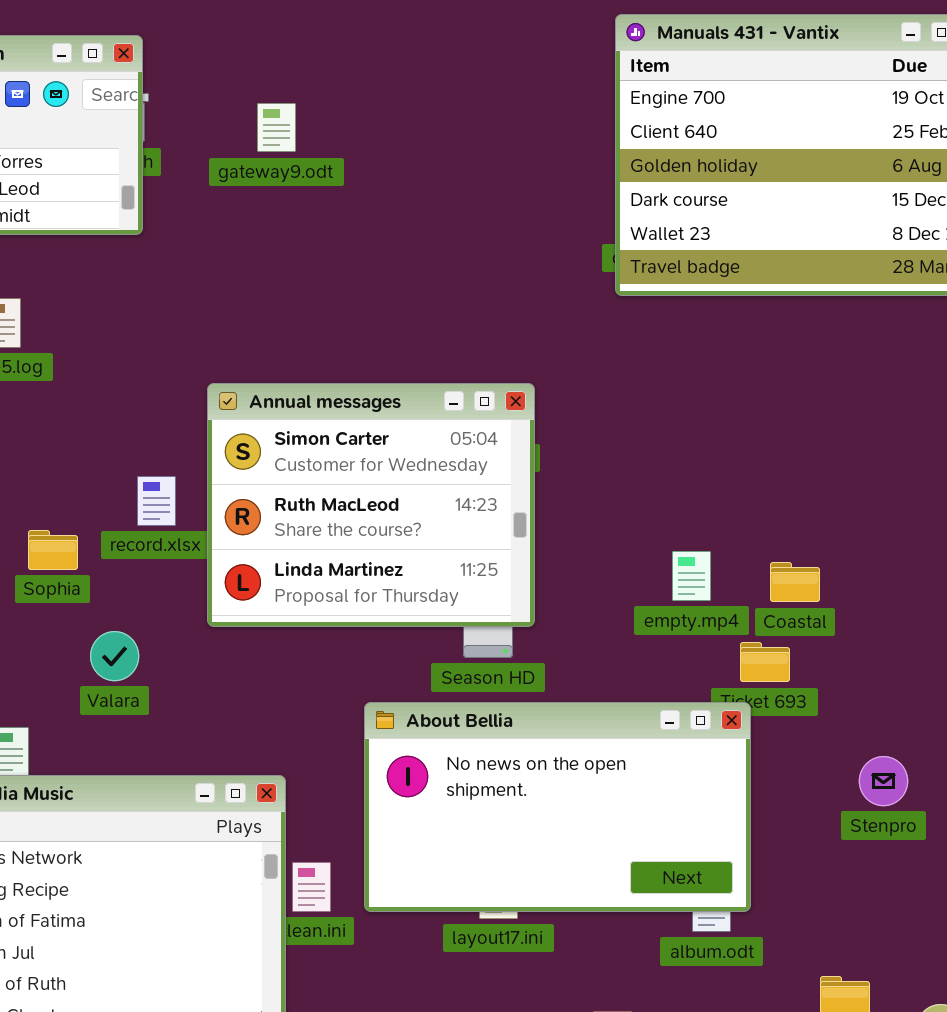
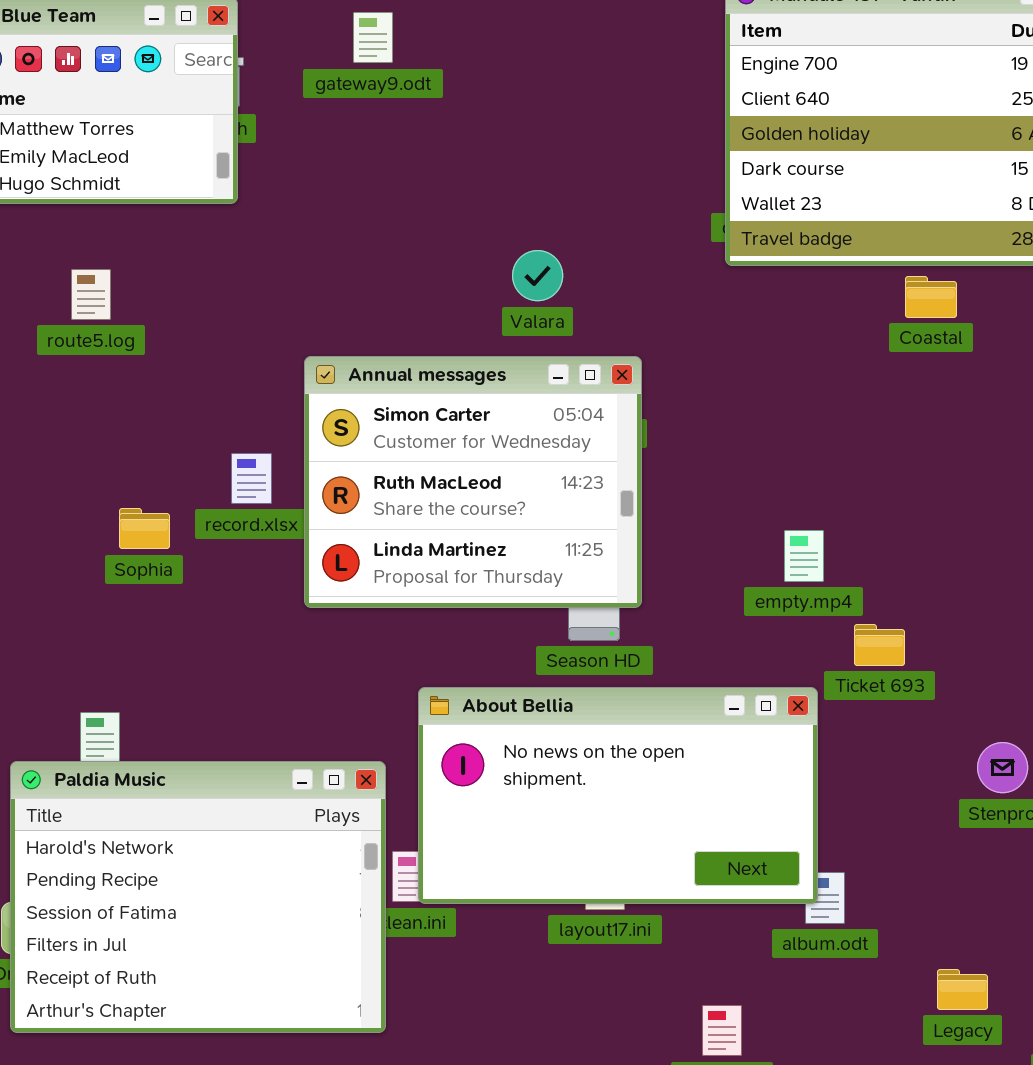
gateway9.odt: [257,103,296,152] -> [353,12,393,63], moved
Coastal: [770,562,820,602] -> [905,276,957,318], moved
Valara: [90,631,139,681] -> [512,250,563,301], moved
About Bellia: [364,702,751,912] -> [418,687,818,904], moved

